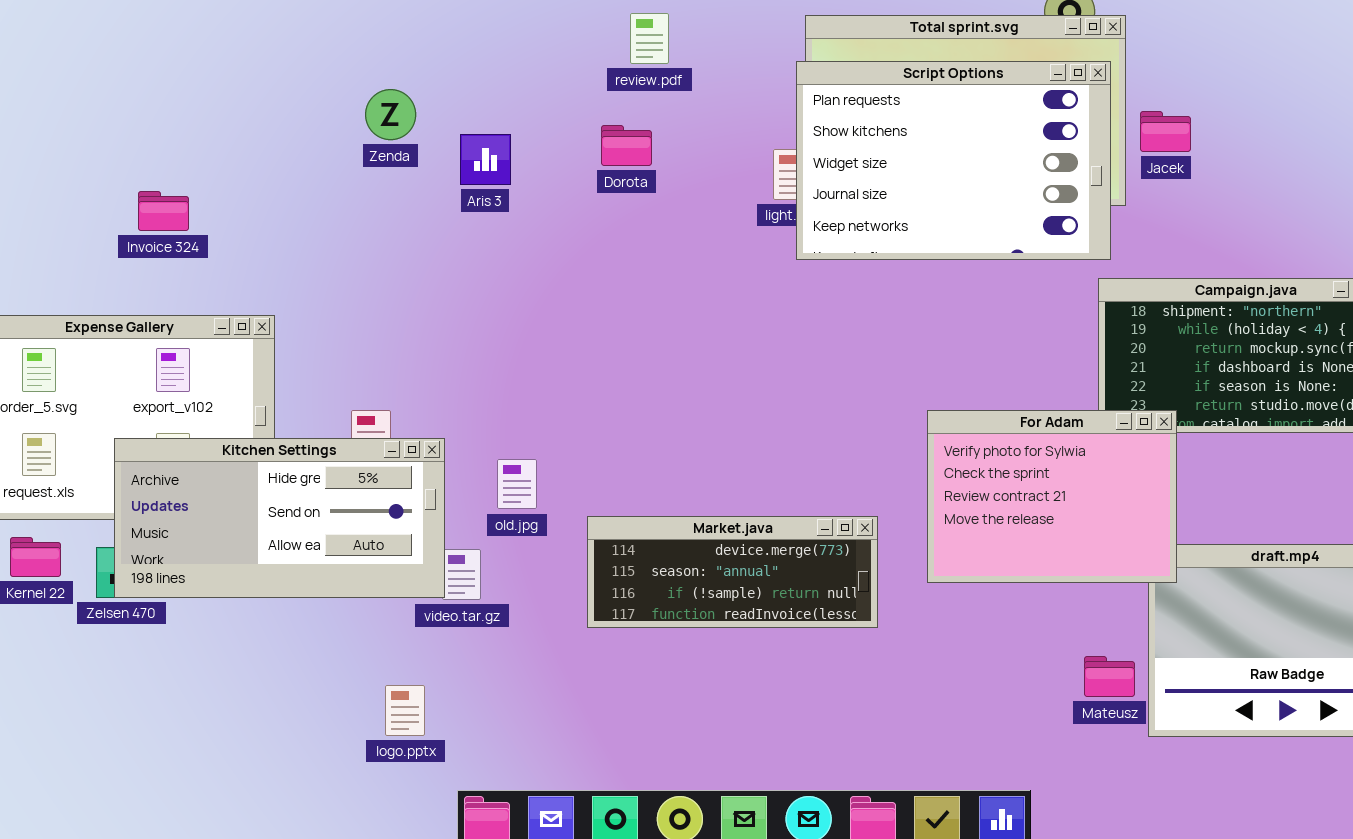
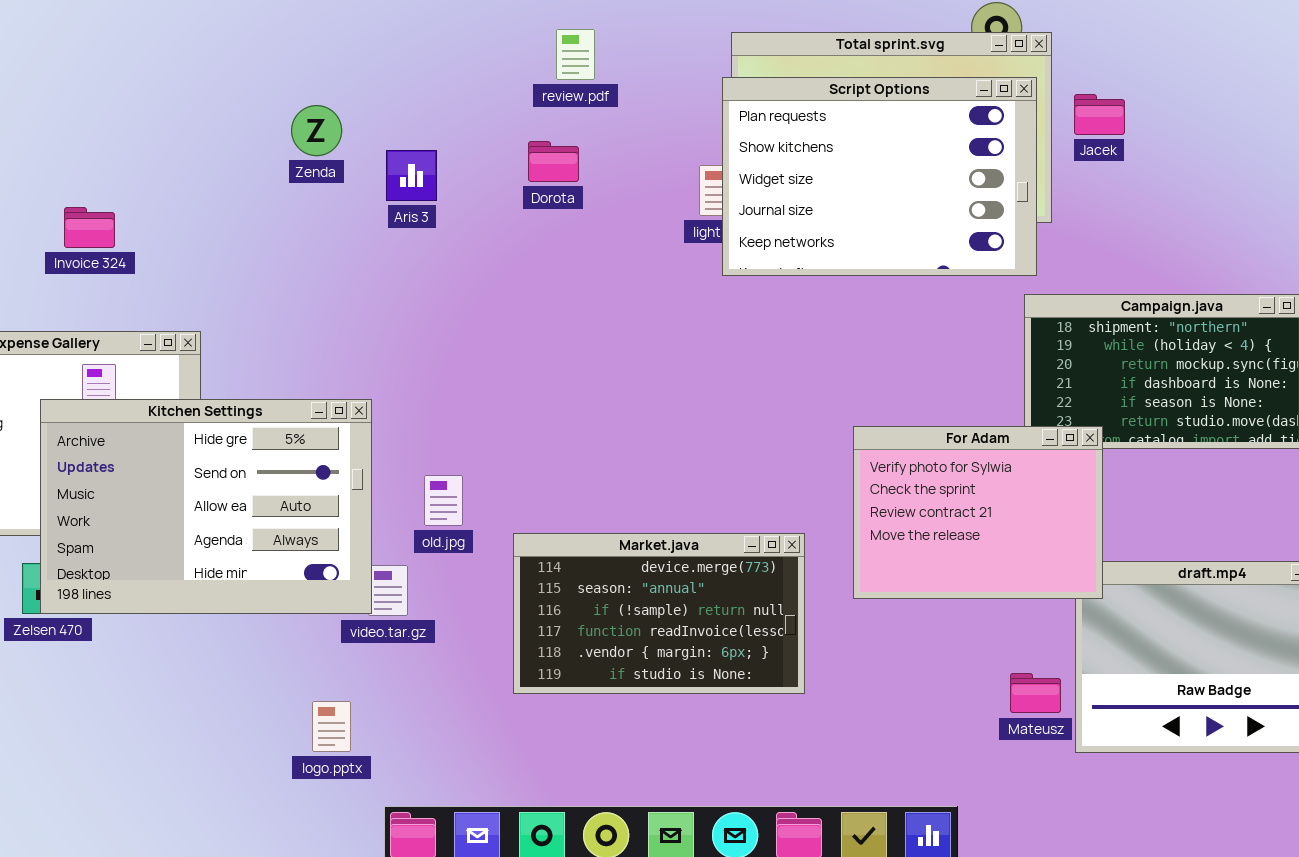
Jacek: [1140,111,1191,152] -> [1074,94,1125,135], moved
Kitchen Settings: [114,438,445,598] -> [40,399,372,614], resized
Market.java: [587,516,878,628] -> [513,533,805,694], resized

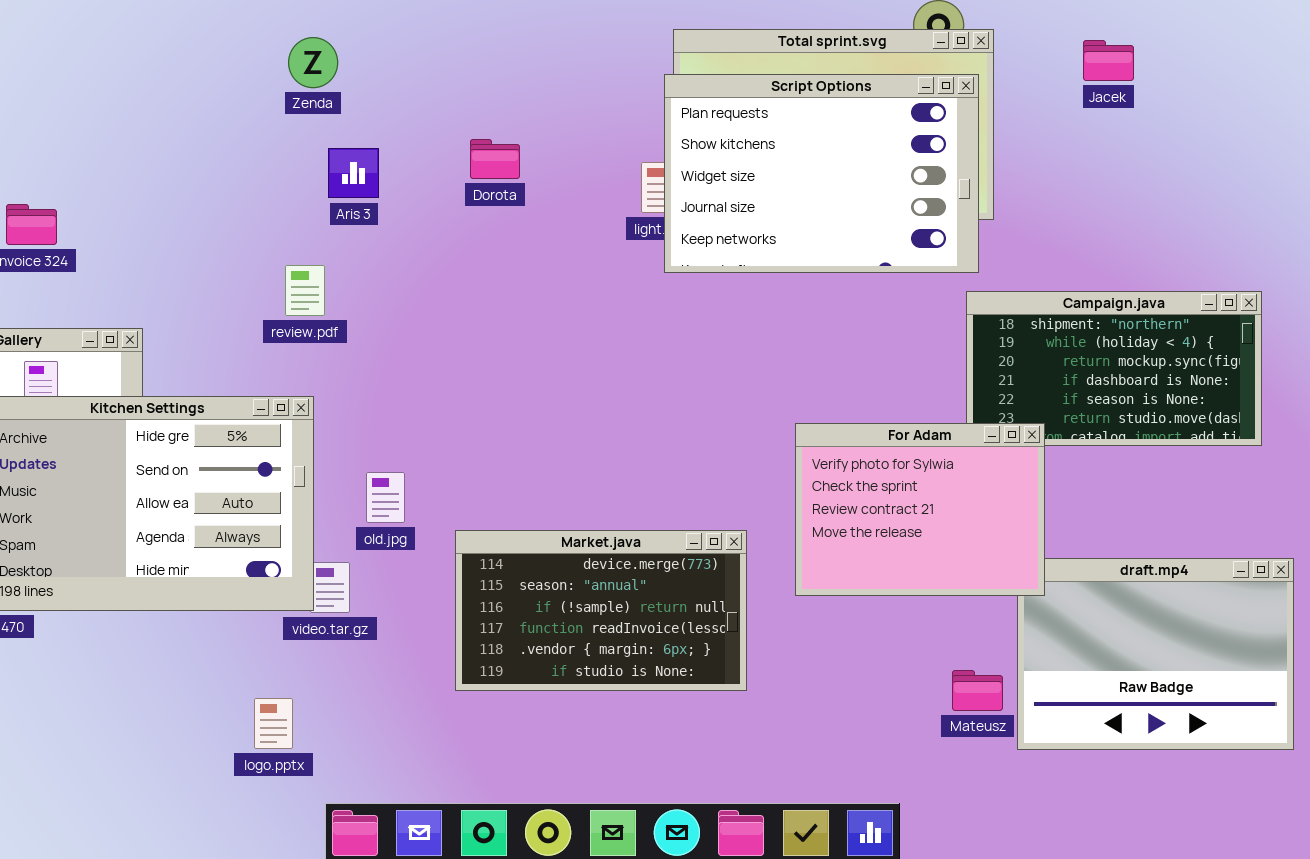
review.pdf: [556,29,595,80] -> [285,265,325,316], moved
Jacek: [1074,94,1125,135] -> [1083,40,1134,81], moved
Zenda: [291,105,342,156] -> [288,37,338,88], moved

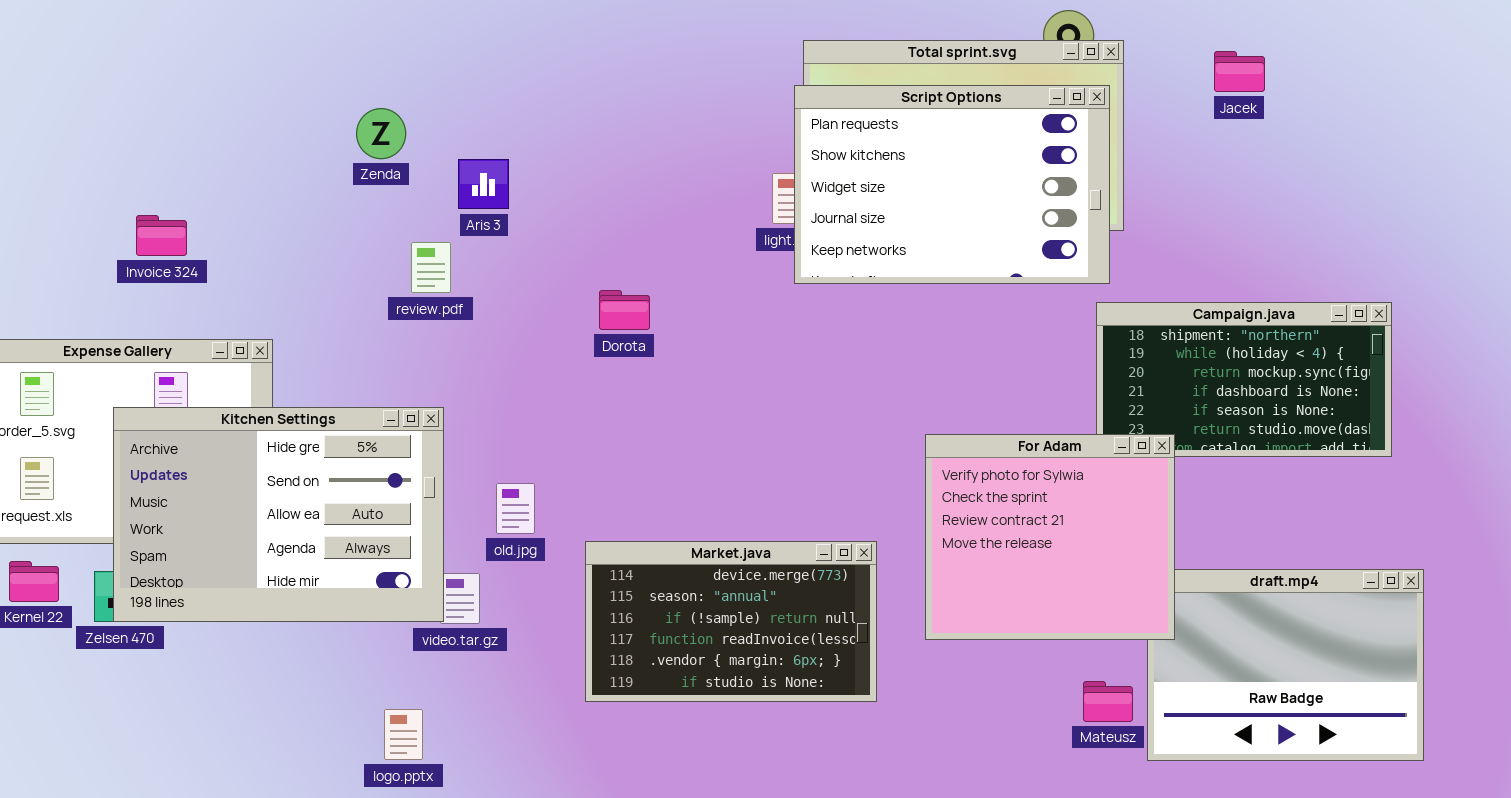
Zenda: [288,37,338,88] -> [356,108,406,159], moved
Dorota: [470,139,520,179] -> [599,290,650,330], moved
review.pdf: [285,265,325,316] -> [411,242,451,293], moved
For Adam: [795,423,1045,596] -> [925,434,1175,640], resized

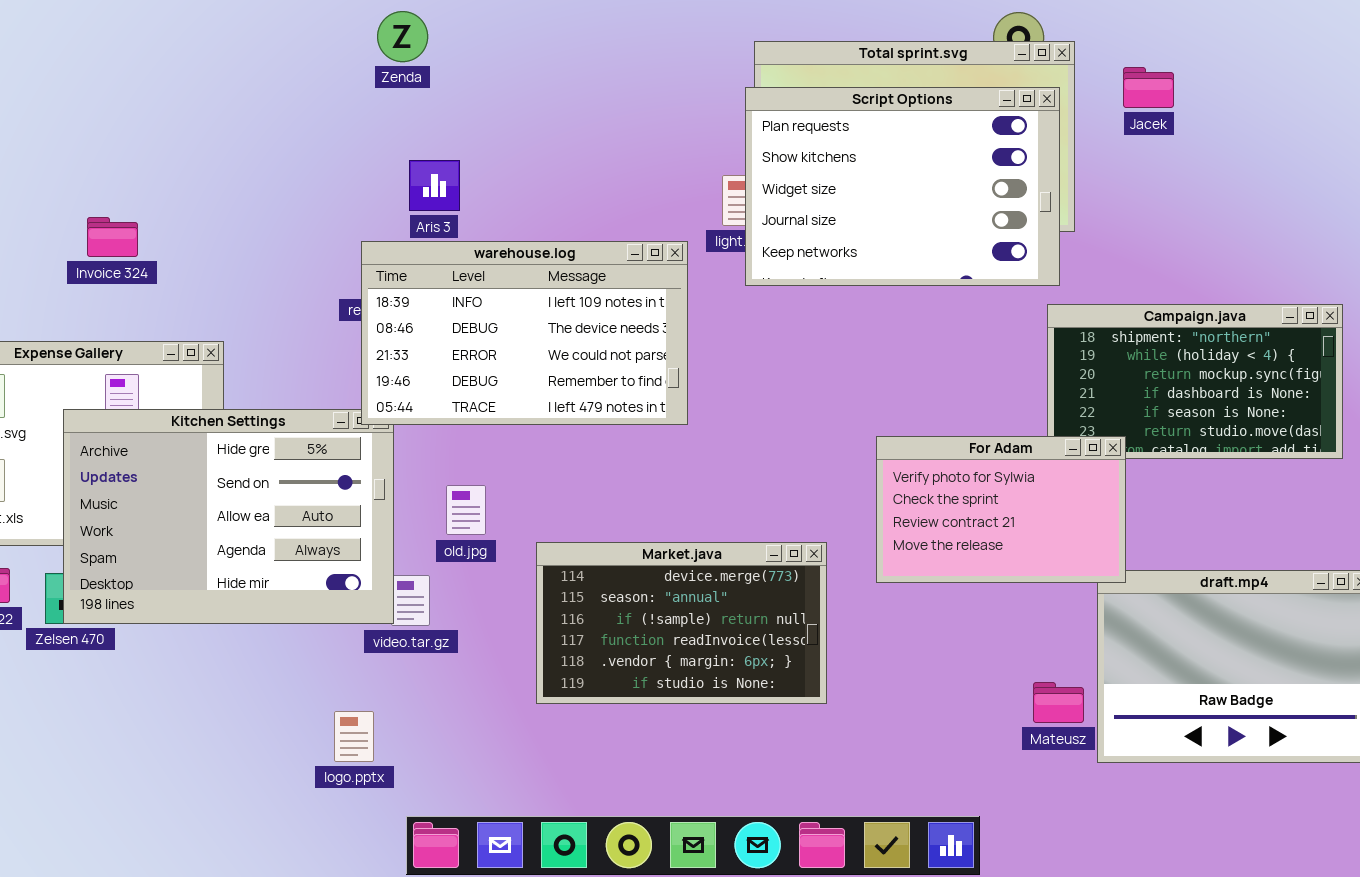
Jacek: [1214,51,1265,92] -> [1123,67,1174,108], moved
Zenda: [356,108,406,159] -> [377,11,428,62], moved
warehouse.log: none -> [361,241,688,425], opened
For Adam: [925,434,1175,640] -> [876,436,1126,583], resized

